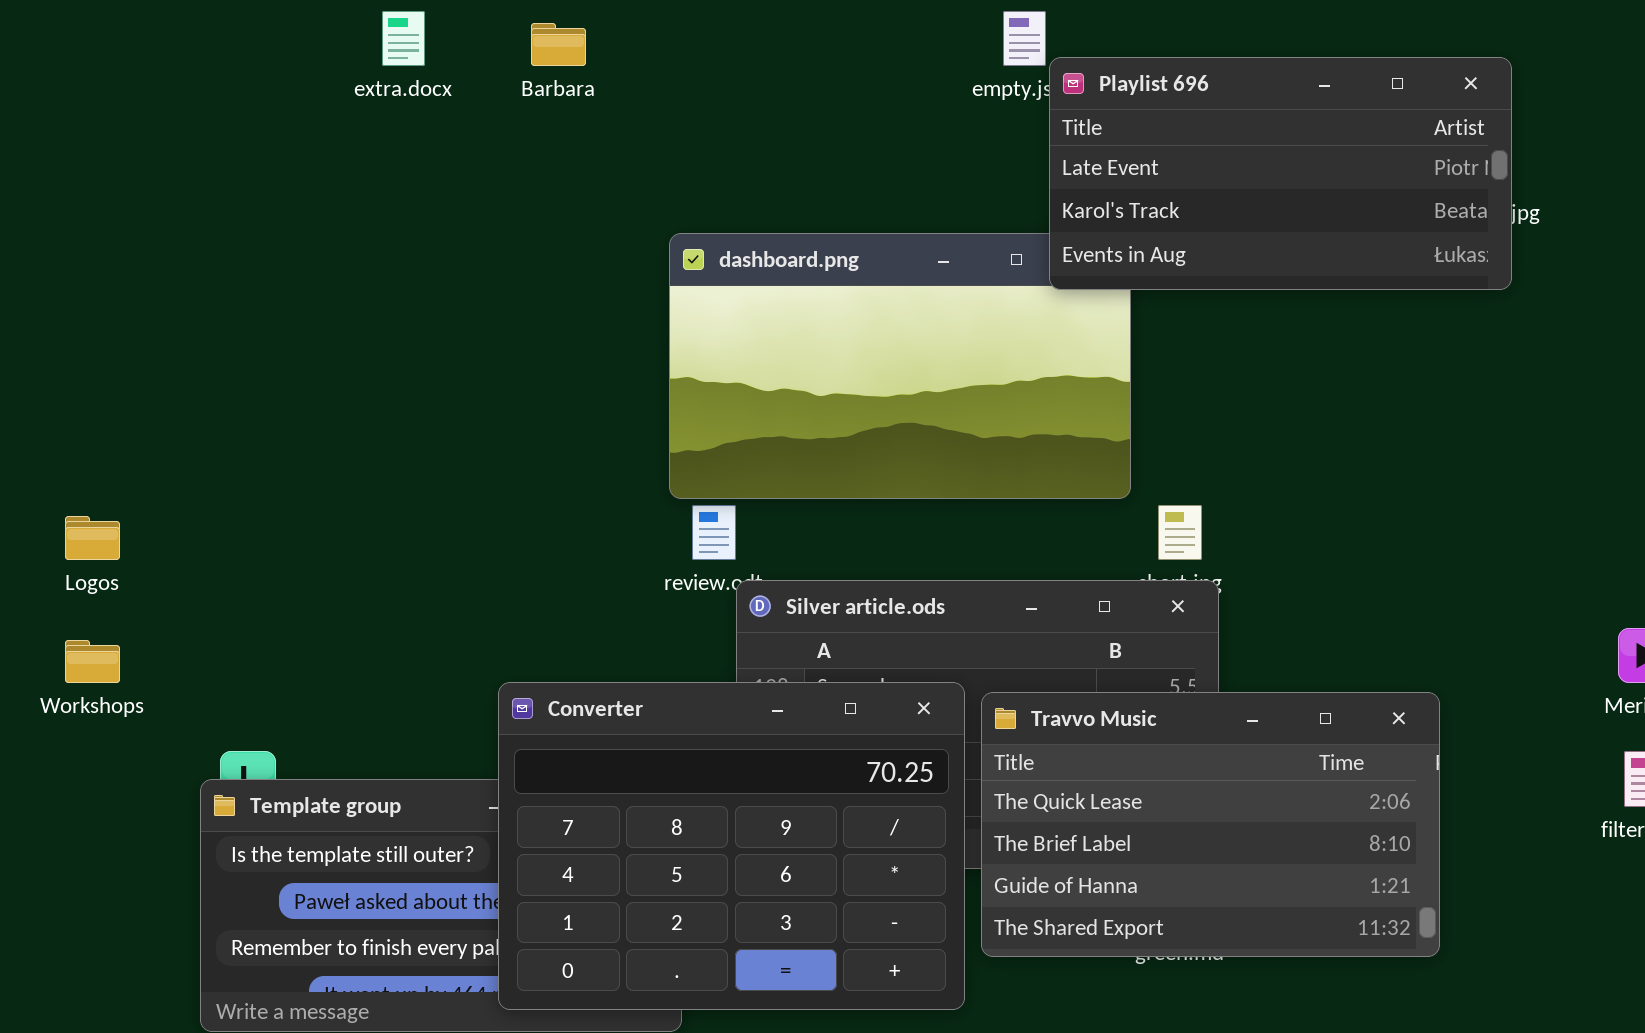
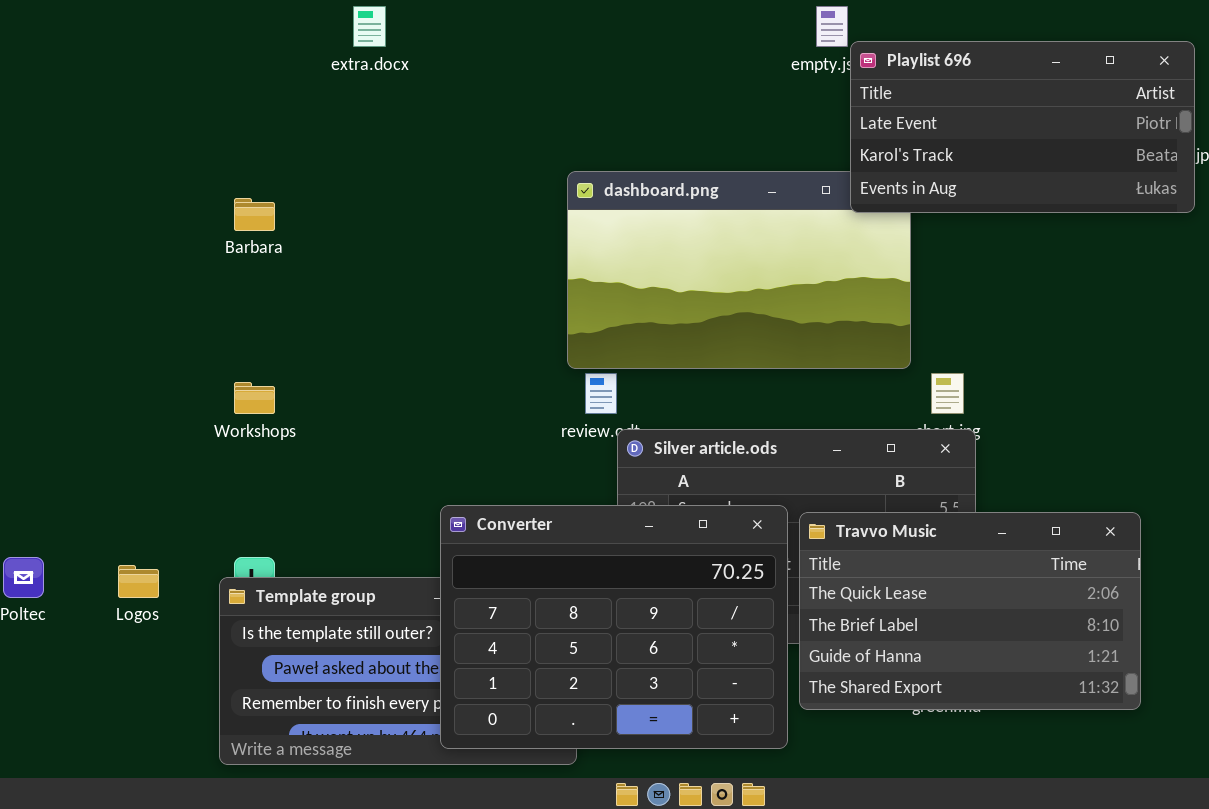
Barbara: [531,23,586,66] -> [234,198,275,231], moved
Logos: [65,516,120,560] -> [118,565,159,598], moved
Workshops: [65,640,120,683] -> [234,382,275,414], moved

